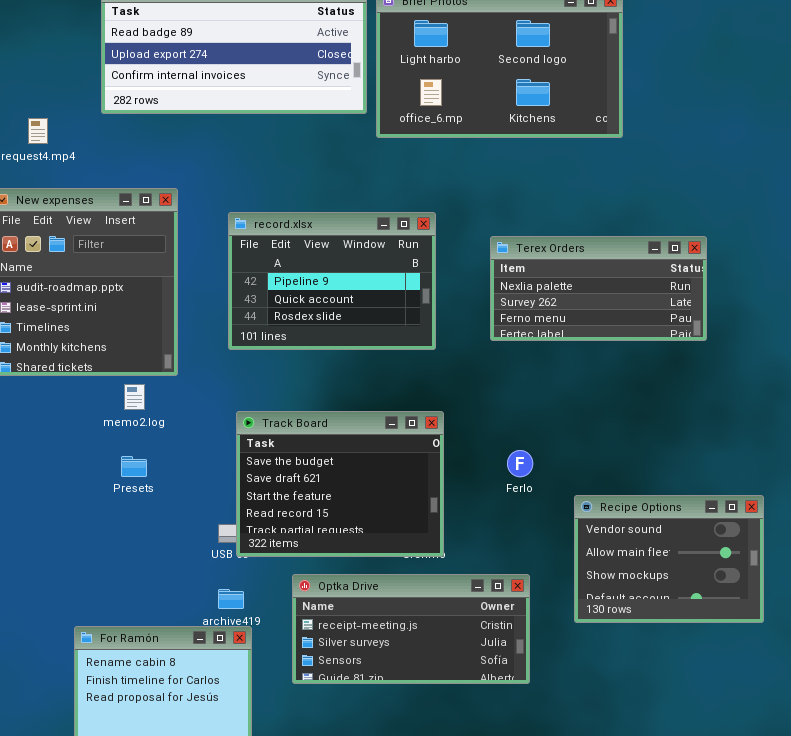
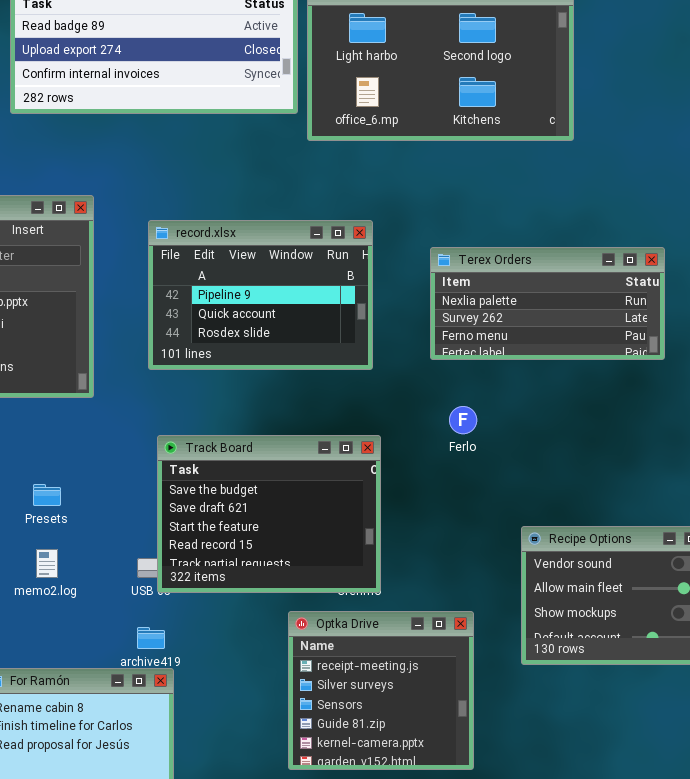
memo2.log: [124,384,145,410] -> [36,549,58,578], moved
Ferlo: [507,450,533,477] -> [449,406,477,434], moved
Optka Drive: [292,574,530,684] -> [288,611,474,770], resized

